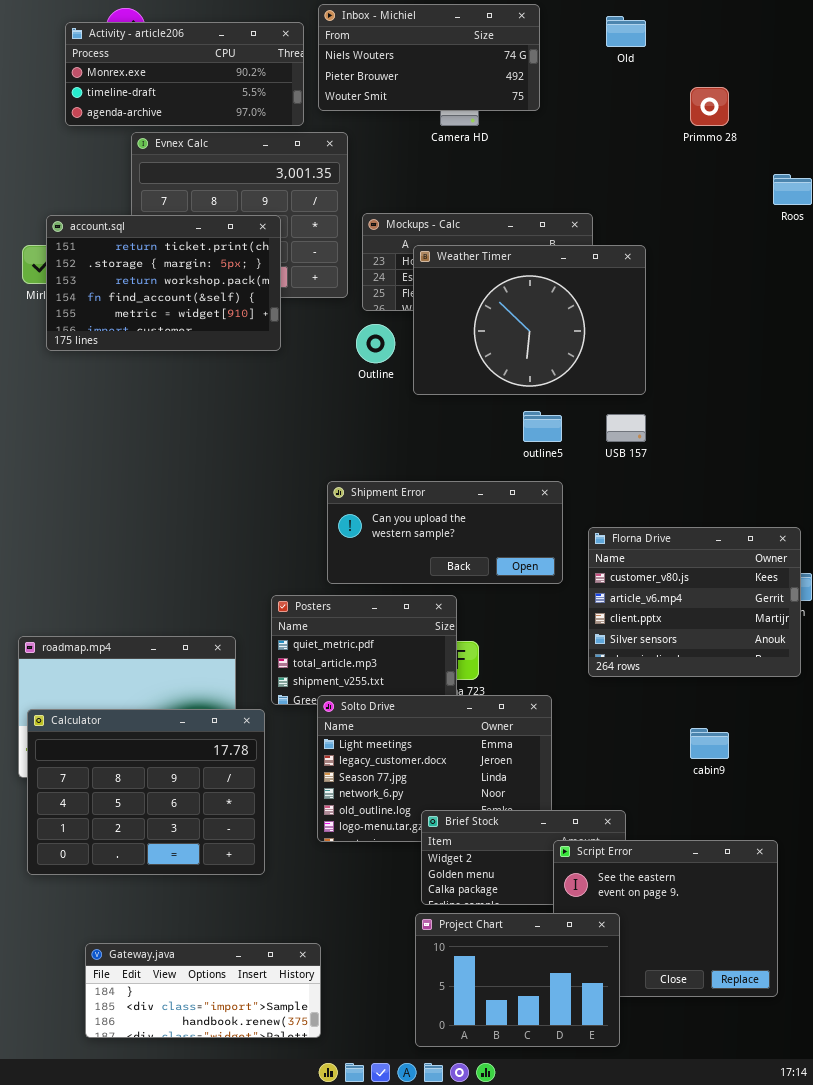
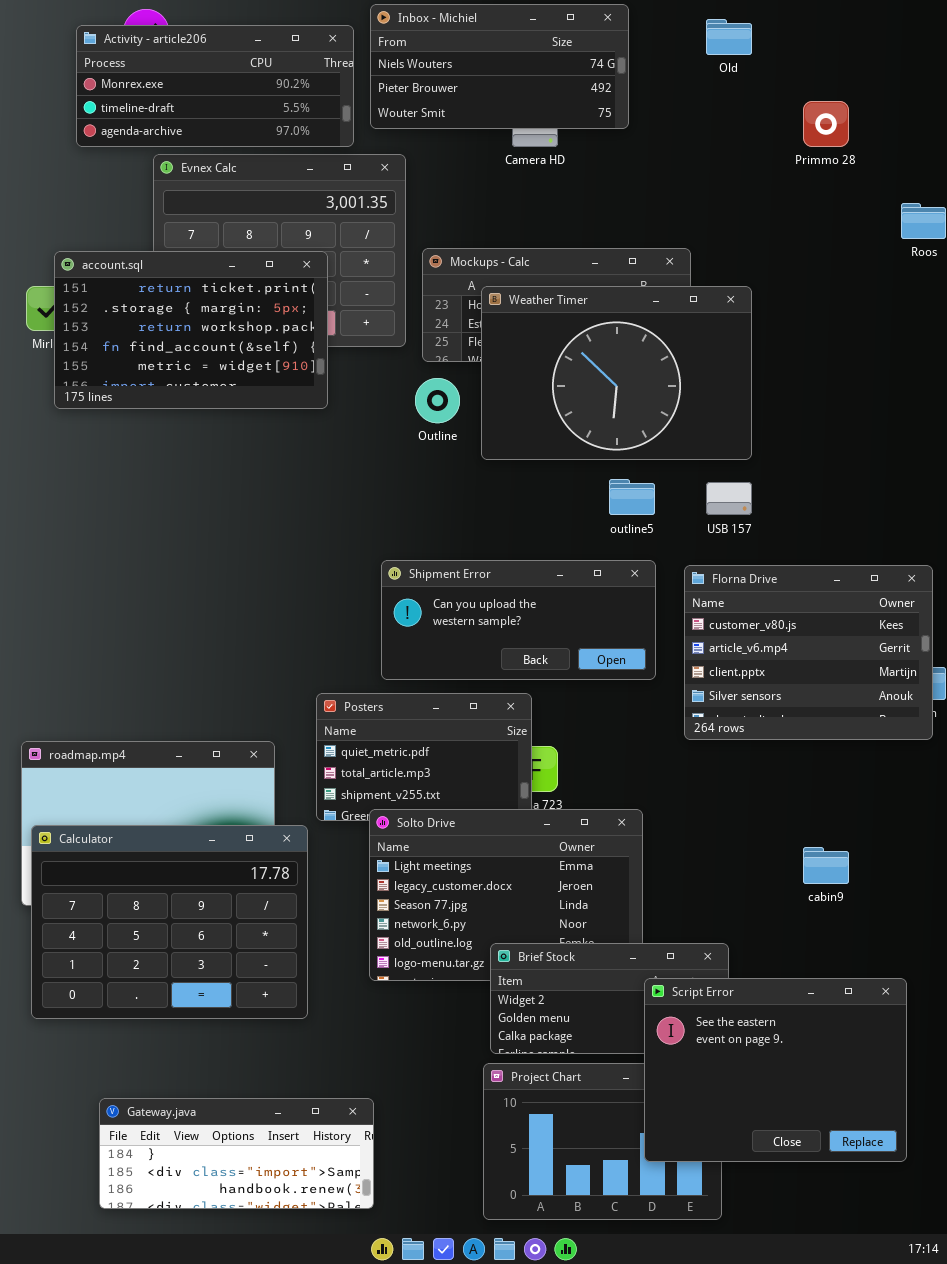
Florna Drive: [588,527,801,677] -> [684,565,933,740], moved
Script Error: [553,840,778,997] -> [644,978,907,1162], raised

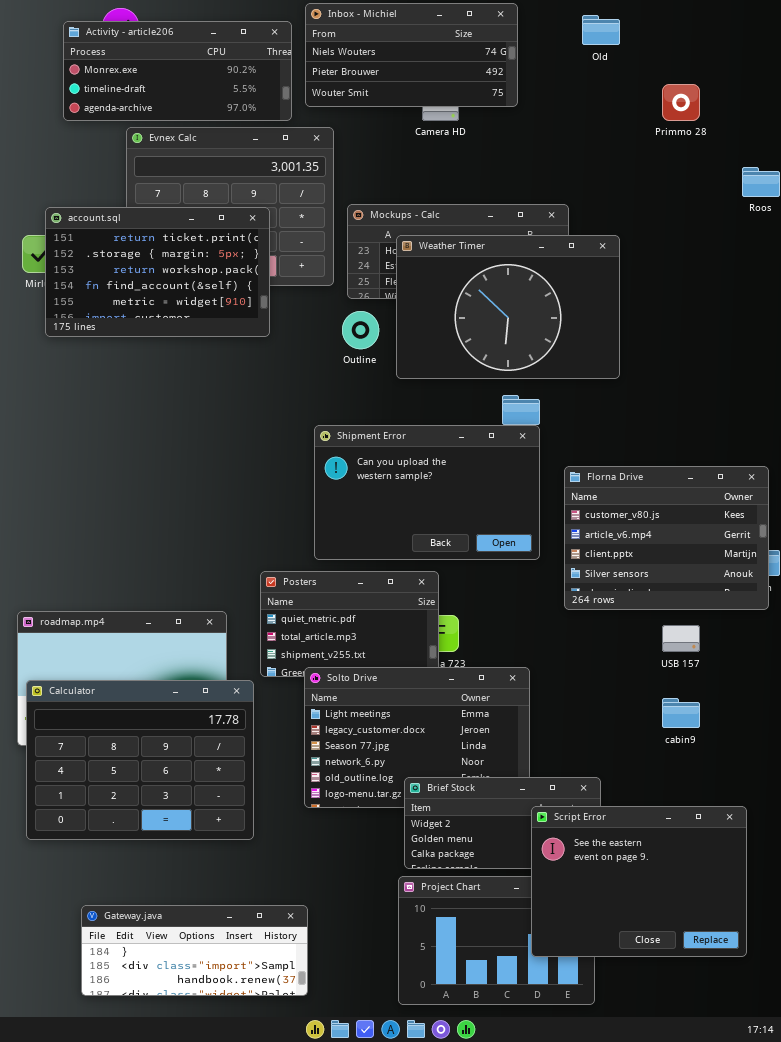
USB 157: [706,482,752,515] -> [662,625,700,652], moved
Shipment Error: [381,560,656,680] -> [314,425,540,560], resized

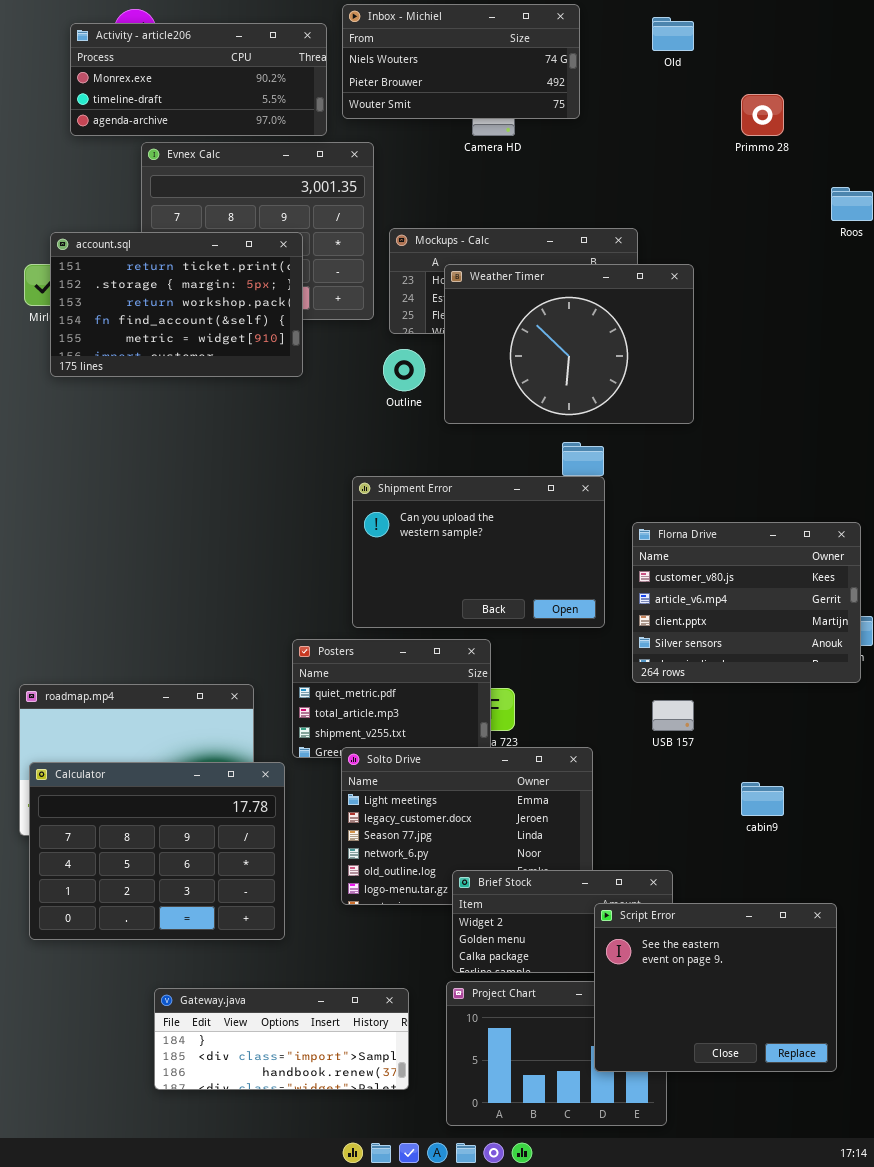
USB 157: [662,625,700,652] -> [652,700,694,731], moved
Gateway.java: [81,905,308,996] -> [154,988,409,1090], moved

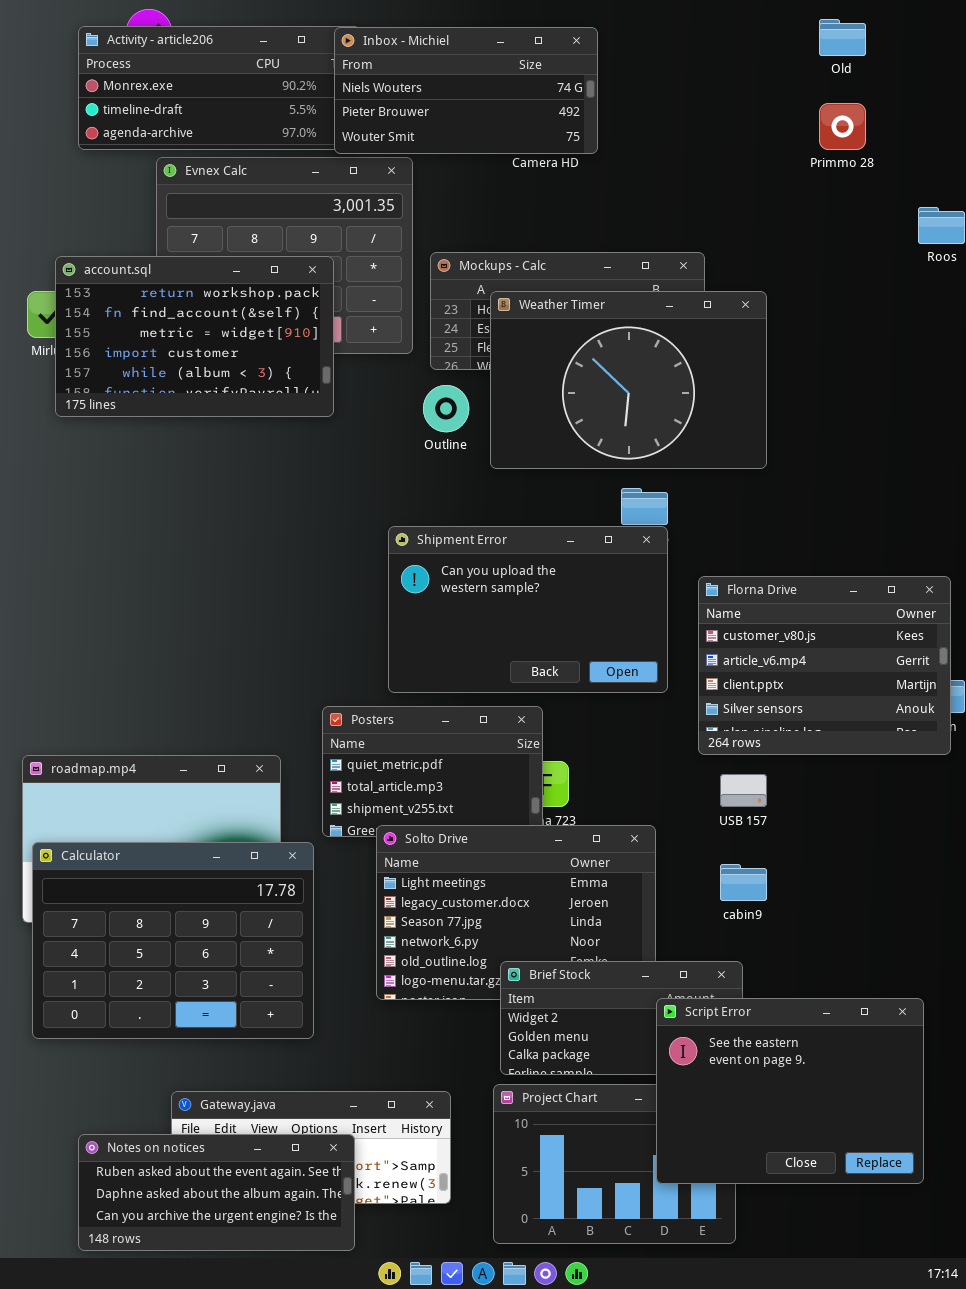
Inbox - Michiel: [342,4,580,119] -> [334,27,598,154], moved
Old: [652,17,694,51] -> [819,19,866,56], moved
account.sql: [50,232,303,377] -> [55,256,334,417], scrolled down 2 rows
cabin9: [741,782,784,816] -> [720,864,767,901], moved
Notes on notices: none -> [78,1134,355,1251], opened

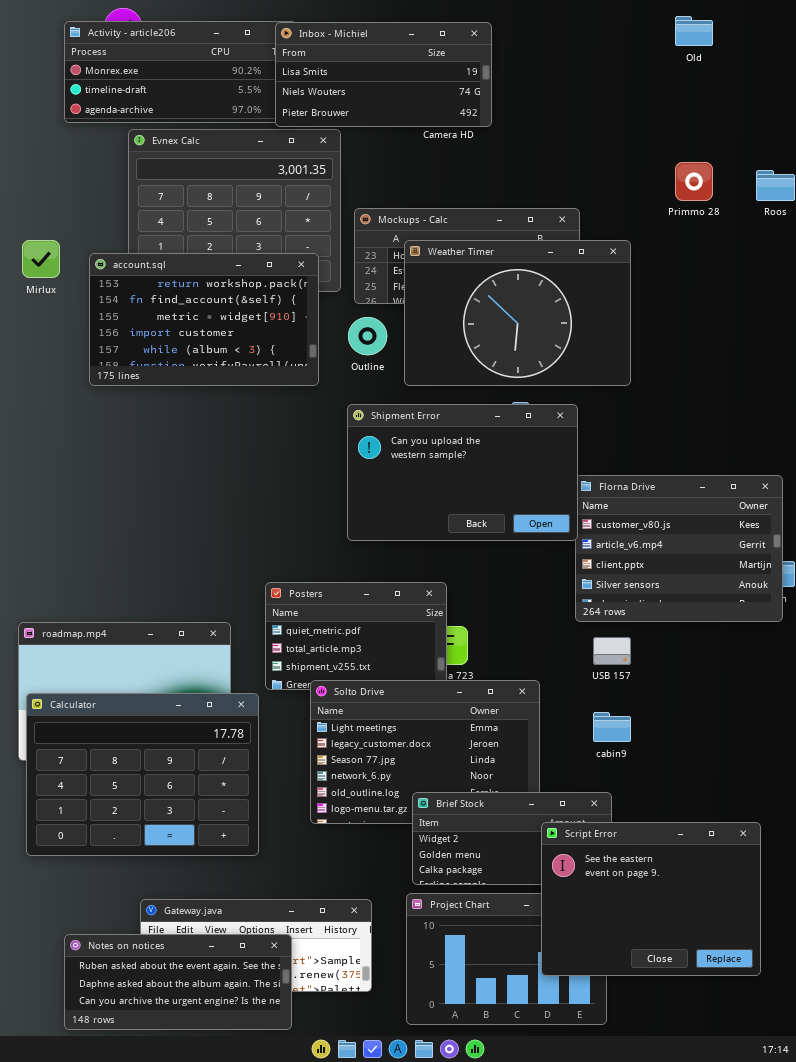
Inbox - Michiel: [334,27,598,154] -> [275,22,492,127], scrolled up 1 row
Primmo 28: [819,103,866,150] -> [675,162,713,201], moved
account.sql: [55,256,334,417] -> [89,253,319,386], moved
Shipment Error: [388,526,668,693] -> [347,404,578,541], moved

